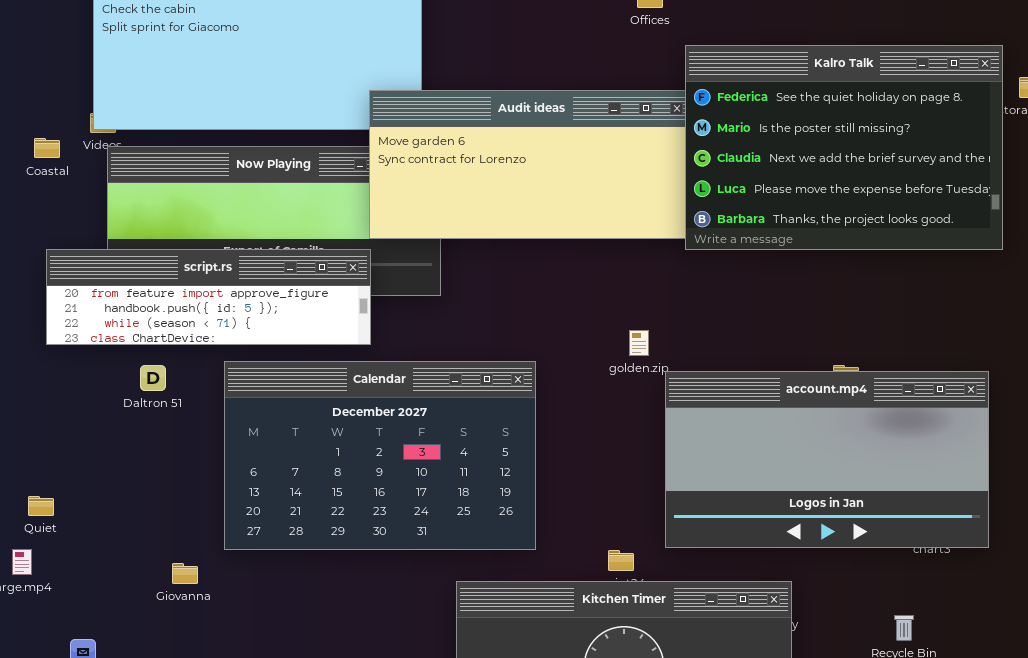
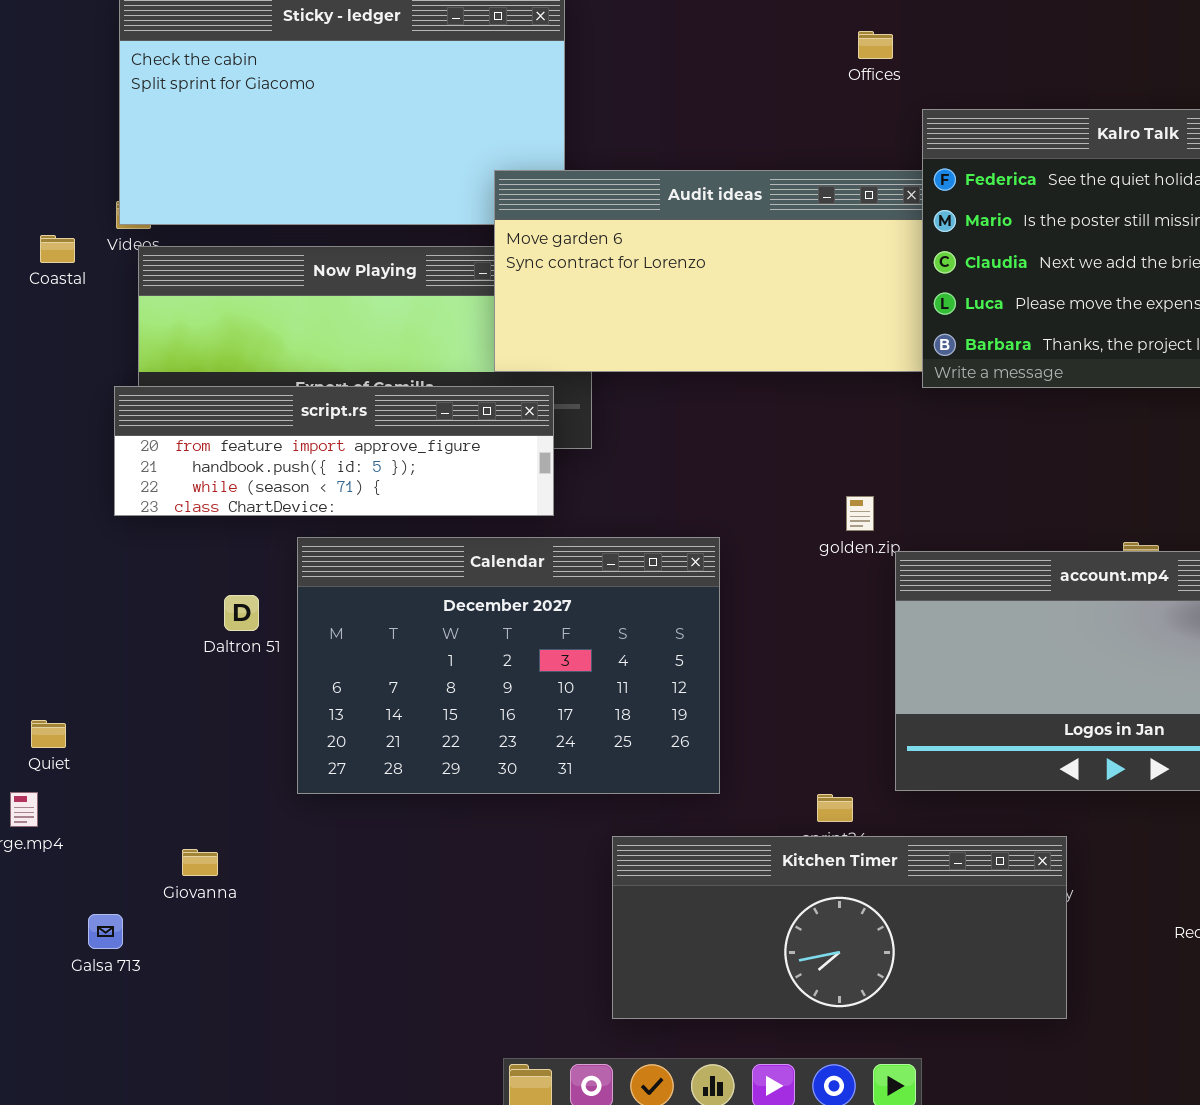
script.rs: [46,249,371,345] -> [114,386,554,516], moved
Daltron 51: [140,365,166,391] -> [224,595,259,631], moved
Giovanna: [172,563,198,584] -> [182,849,218,876], moved

